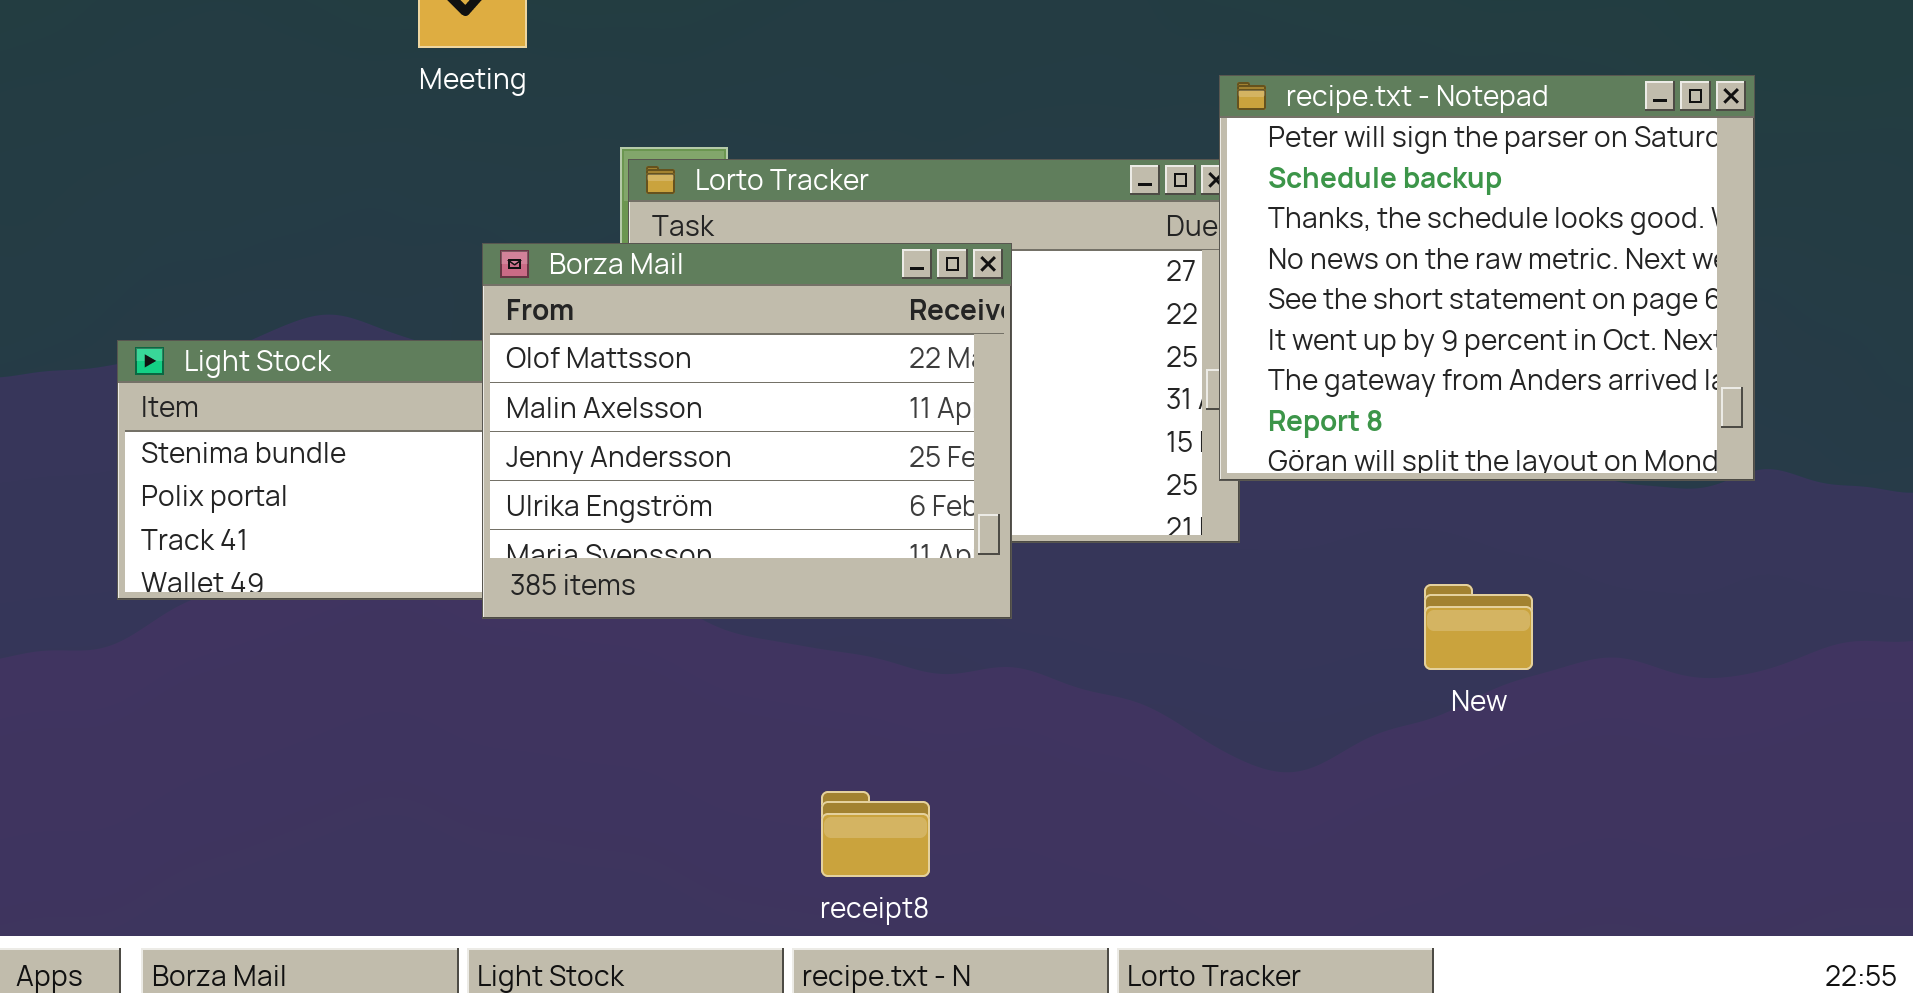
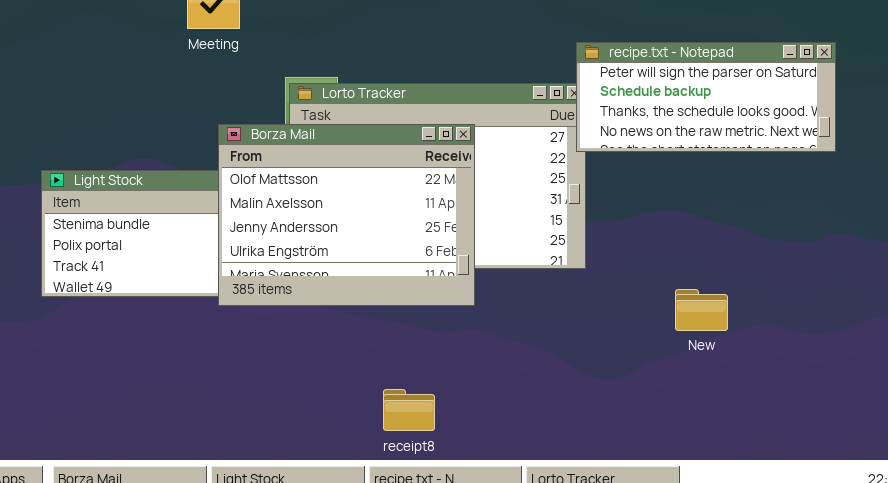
recipe.txt - Notepad: [1219,75,1755,481] -> [576,42,836,152], resized

